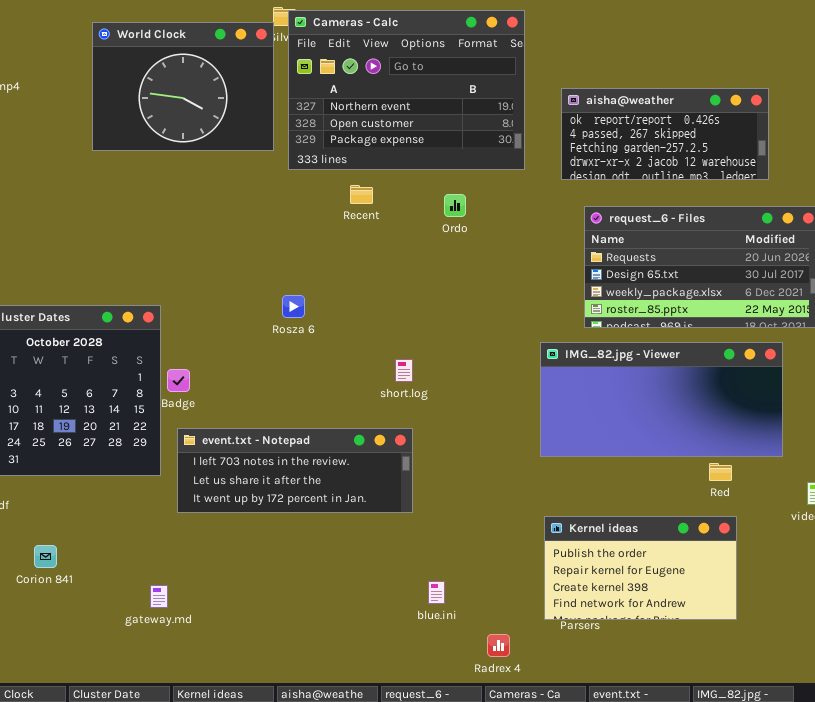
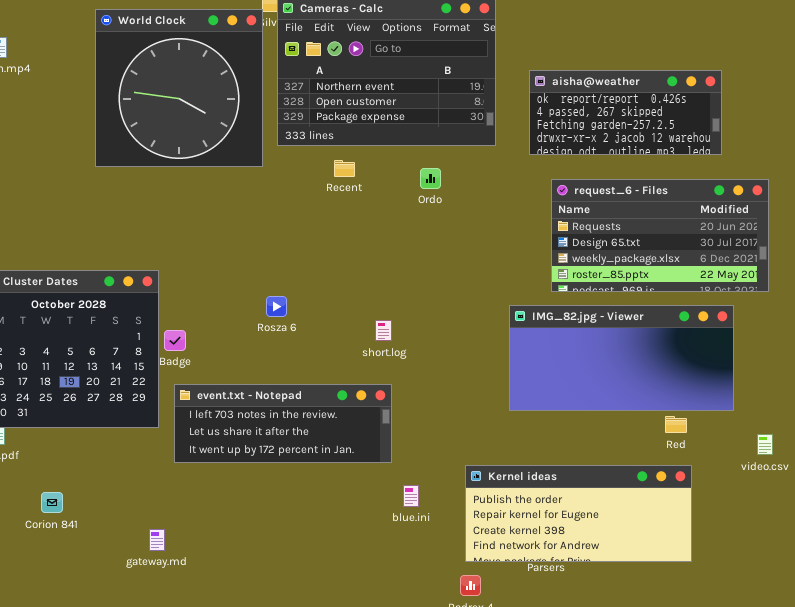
World Clock: [92,22,274,151] -> [95,9,263,167], resized
Rosza 6: [282,295,305,318] -> [266,296,287,317], moved
Kernel ideas: [544,516,737,620] -> [465,465,692,562], resized
blue.ini: [428,581,445,604] -> [403,485,419,507], moved

